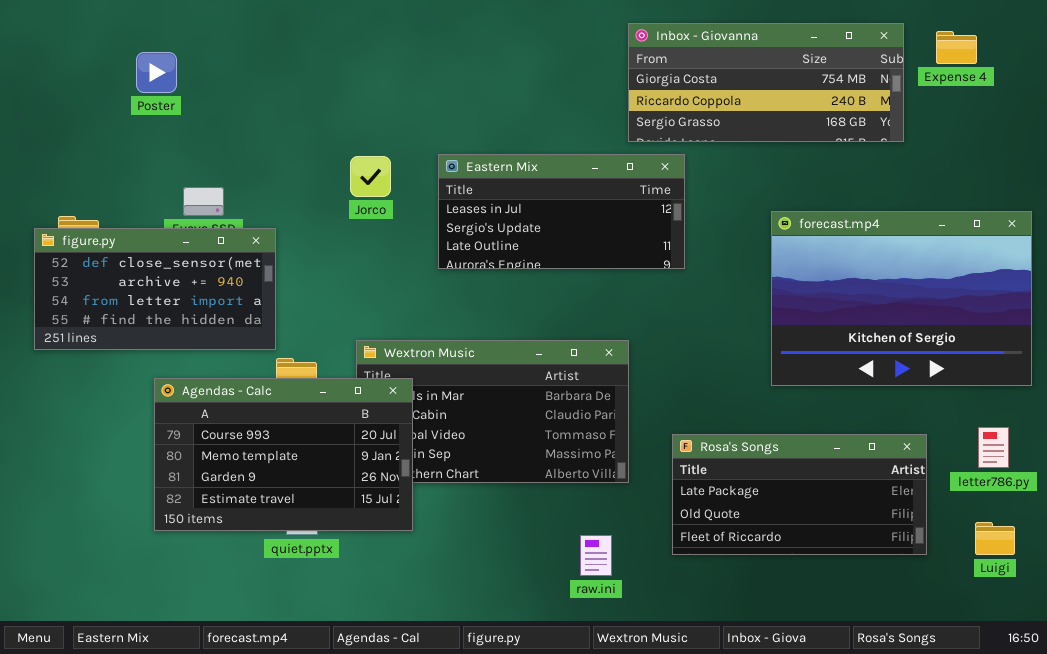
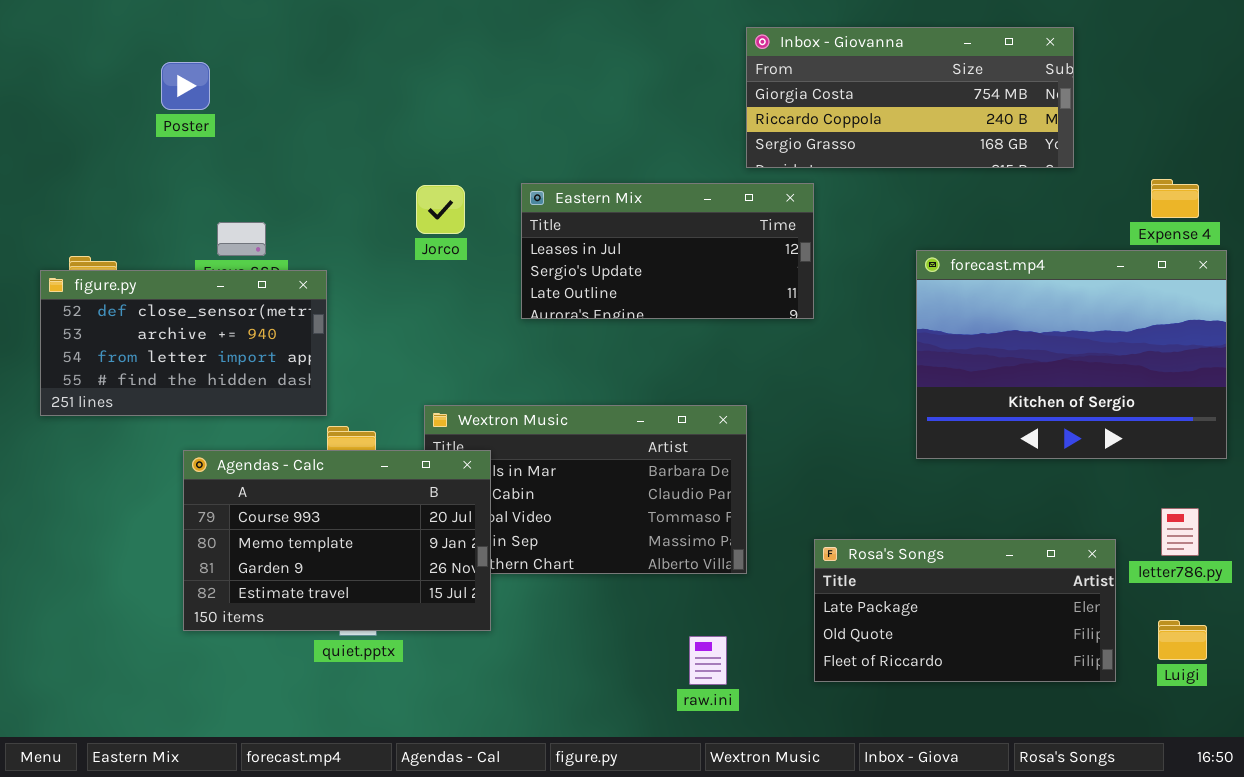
Expense 4: [936,31,977,64] -> [1151,179,1199,218], moved
Rosa's Songs: [672,434,927,555] -> [814,539,1116,682], moved

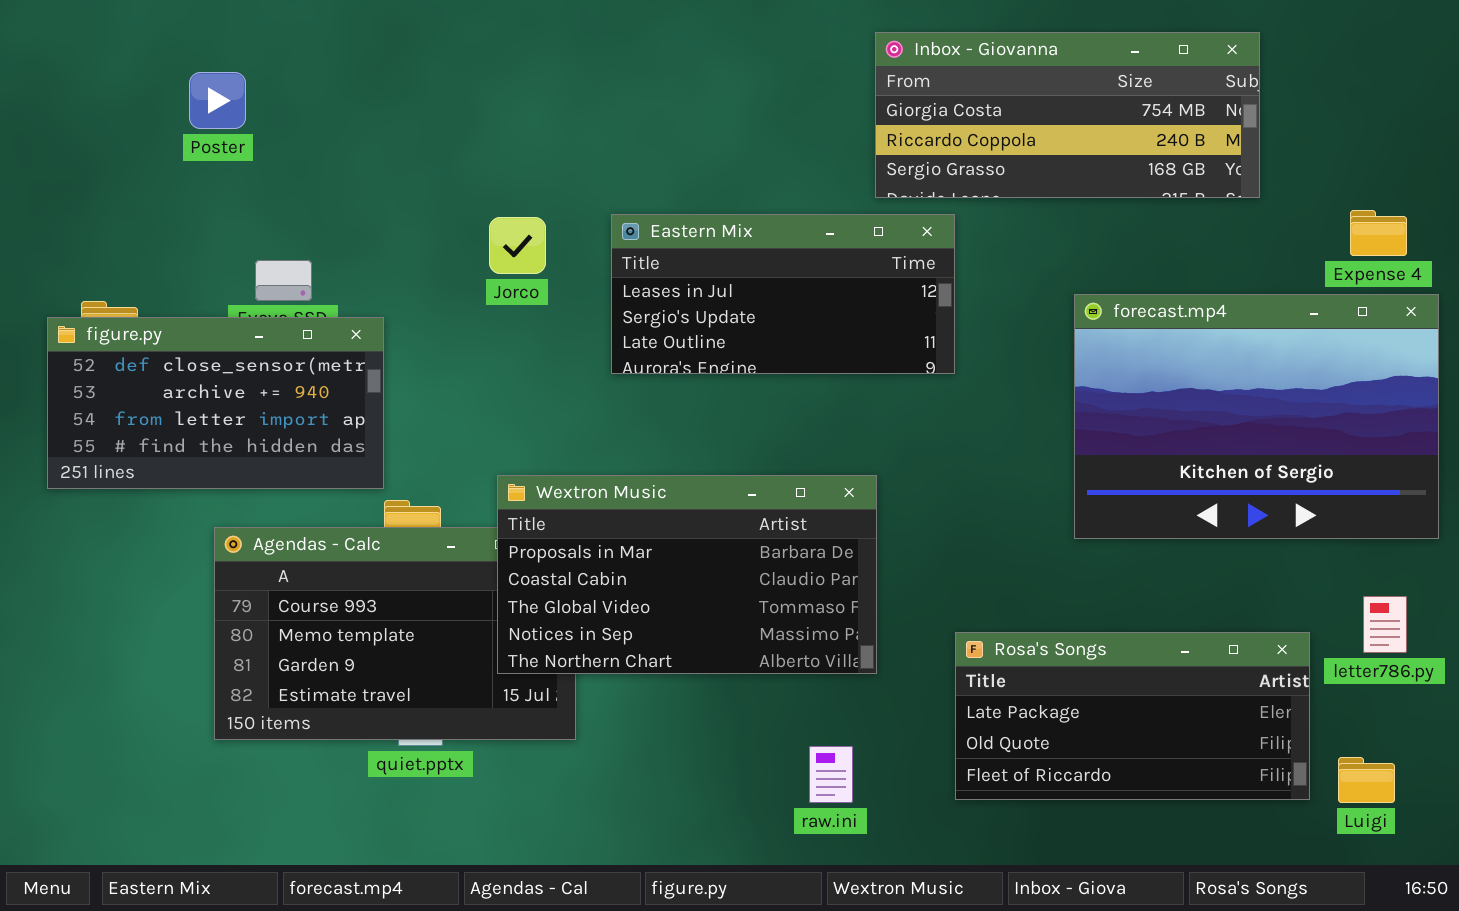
Wextron Music: [424,405,747,574] -> [497,475,877,674], raised
Luigi: [1158,620,1207,660] -> [1338,757,1395,803], moved

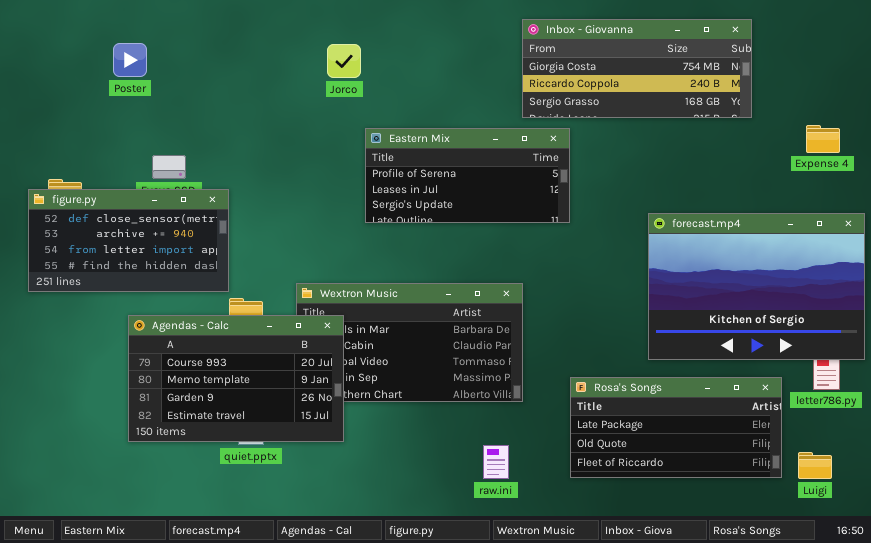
Eastern Mix: [611,214,955,374] -> [365,128,570,223], scrolled up 1 row
Jorco: [489,217,546,274] -> [327,44,361,78], moved
forecast.mp4: [1074,294,1439,539] -> [648,213,865,360], moved
Agendas - Calc: [214,527,576,740] -> [128,315,344,442], raised

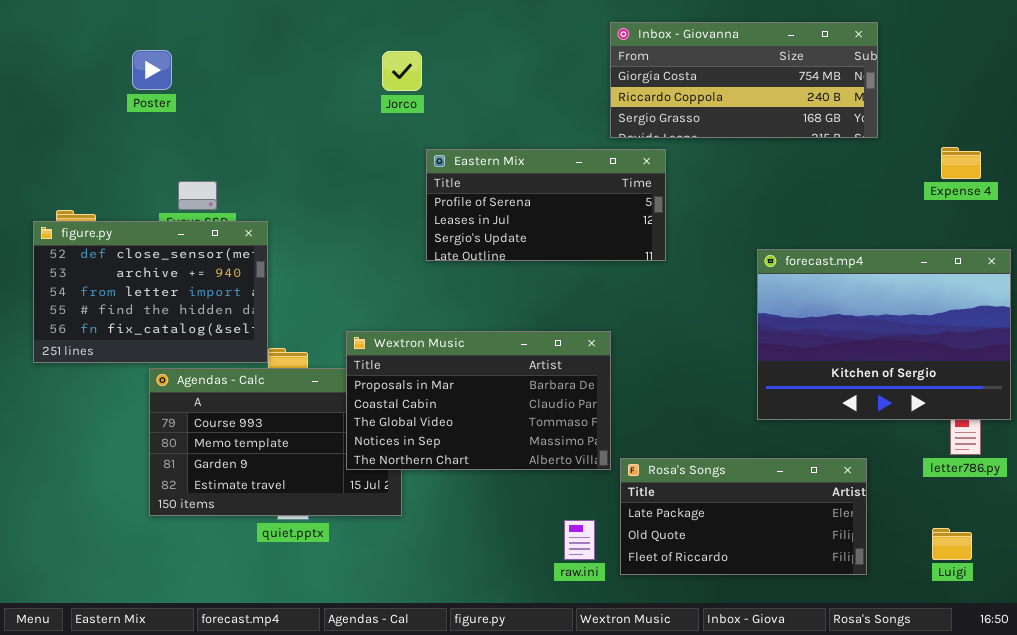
figure.py: [28,189,229,292] -> [33,221,268,363], resized
Wextron Music: [296,283,523,402] -> [346,331,611,470], raised
Rosa's Songs: [570,377,782,478] -> [620,458,867,575], moved

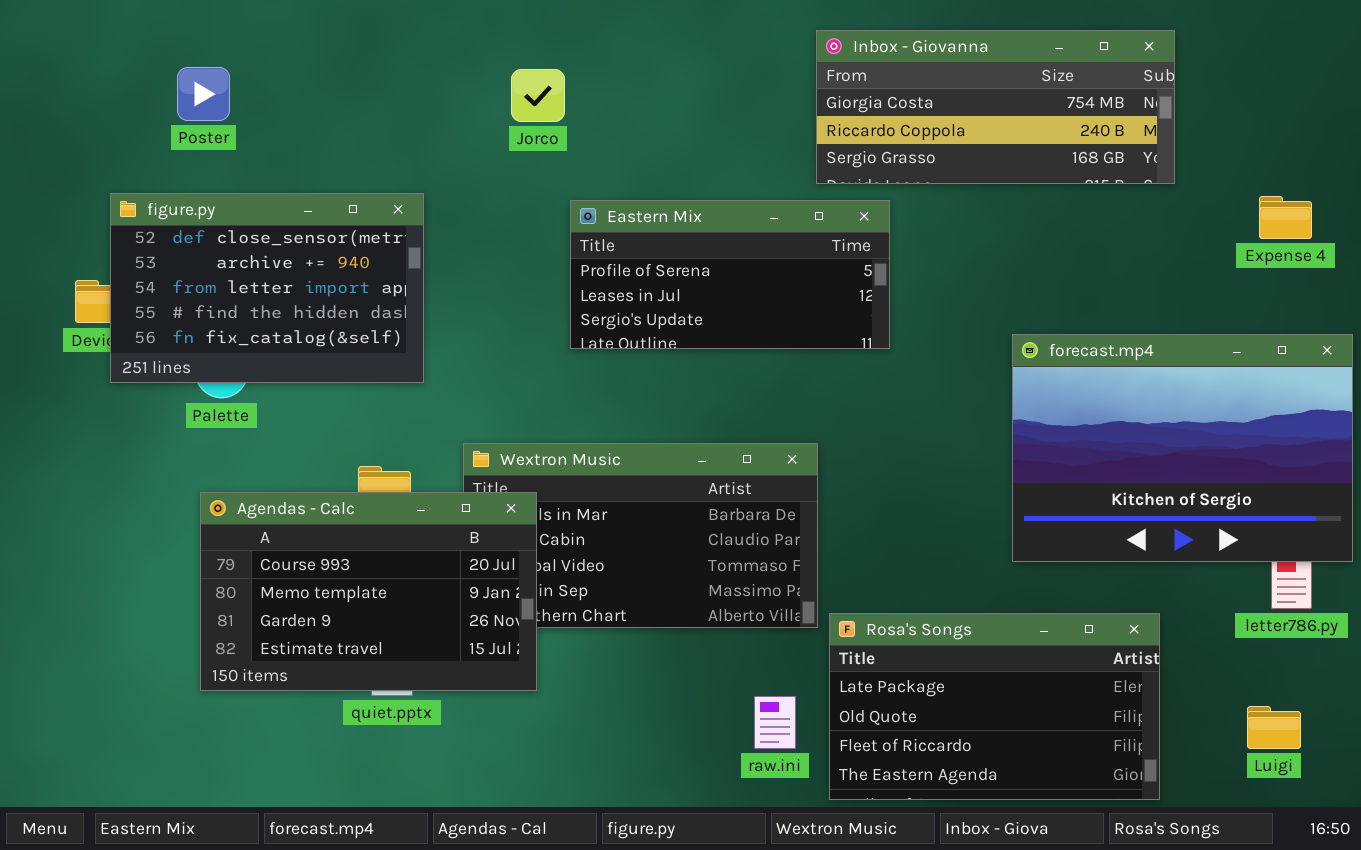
figure.py: [33,221,268,363] -> [110,193,424,383], moved
Agendas - Calc: [149,368,402,516] -> [200,492,537,691], raised
Rosa's Songs: [620,458,867,575] -> [829,613,1160,800], resized

